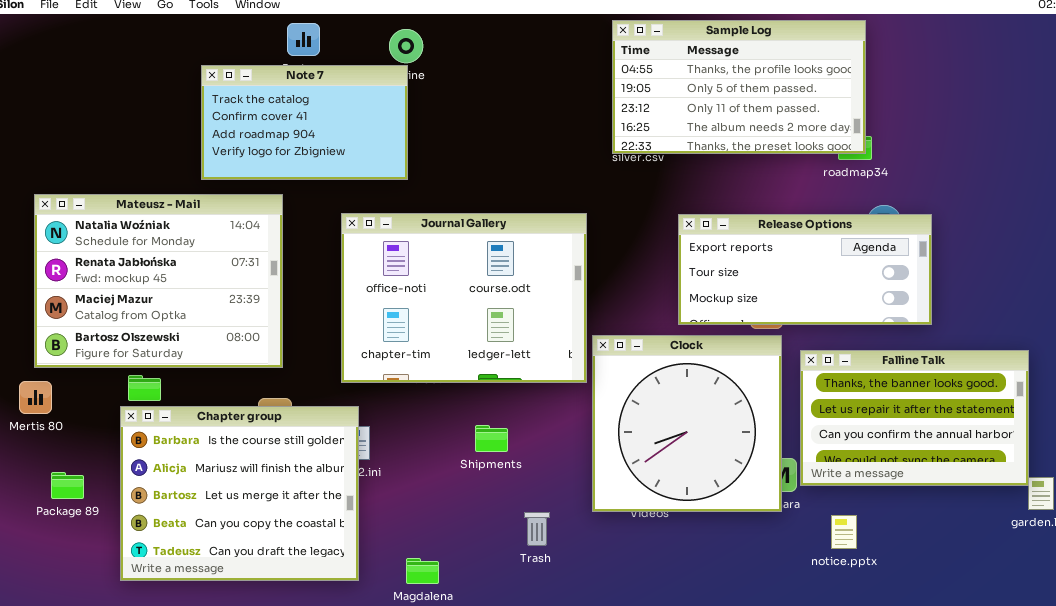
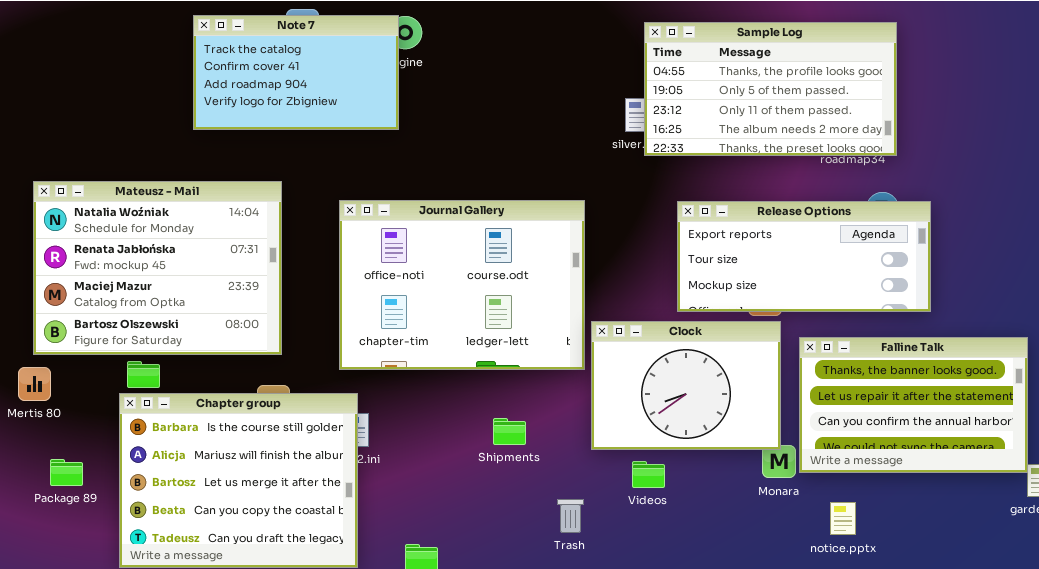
Sample Log: [612,20,866,154] -> [644,22,897,156], moved
Note 7: [201,65,408,180] -> [193,15,399,130], moved
Clock: [592,335,782,512] -> [591,321,781,450], resized
Shipments: [475,425,508,452] -> [493,418,526,445], moved
Trash: [524,512,550,546] -> [557,499,584,533], moved

